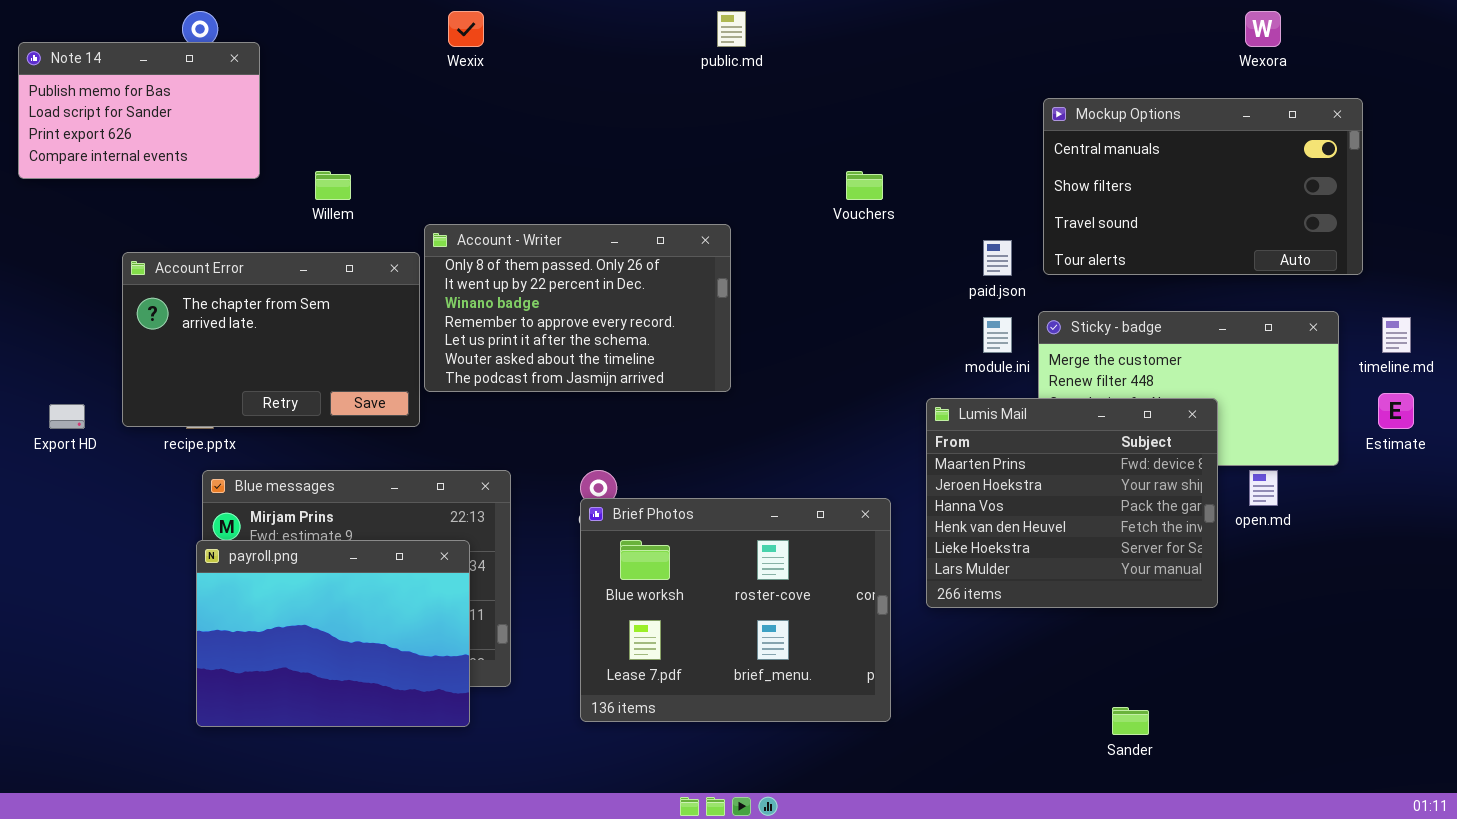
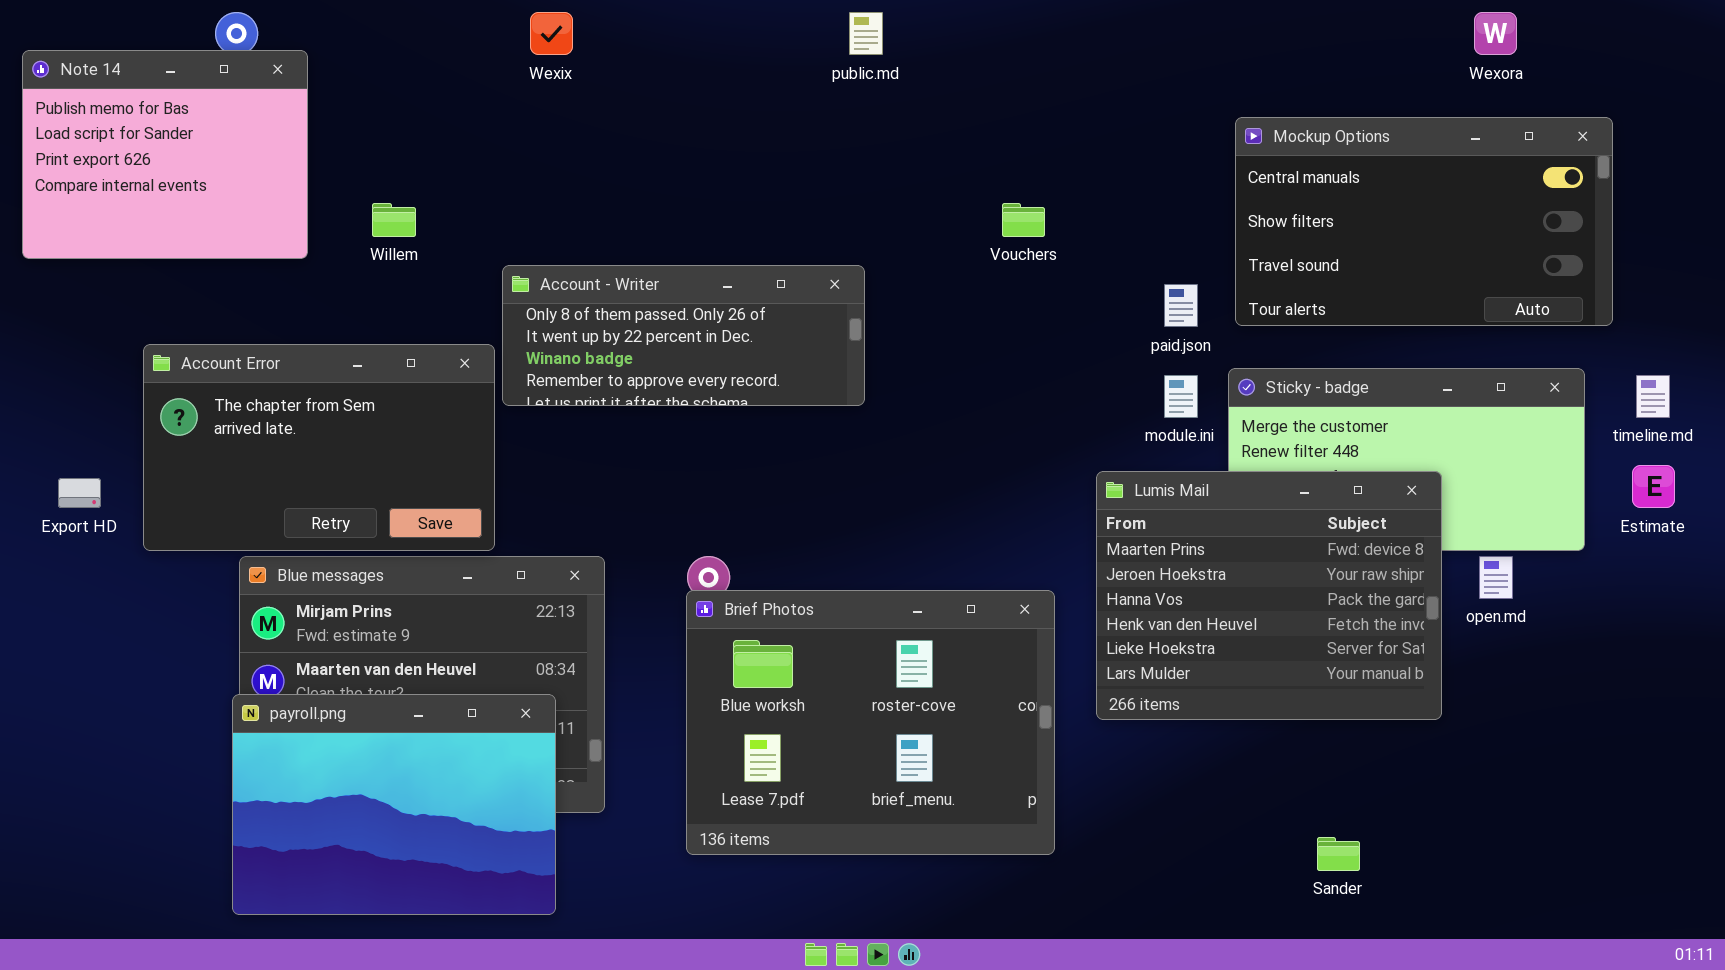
Note 14: [18,42,260,179] -> [22,50,308,259], resized
Account - Writer: [424,224,731,392] -> [502,265,865,406], resized
Account Error: [122,252,420,427] -> [143,344,495,551], moved
payroll.png: [196,540,470,727] -> [232,694,556,915], moved

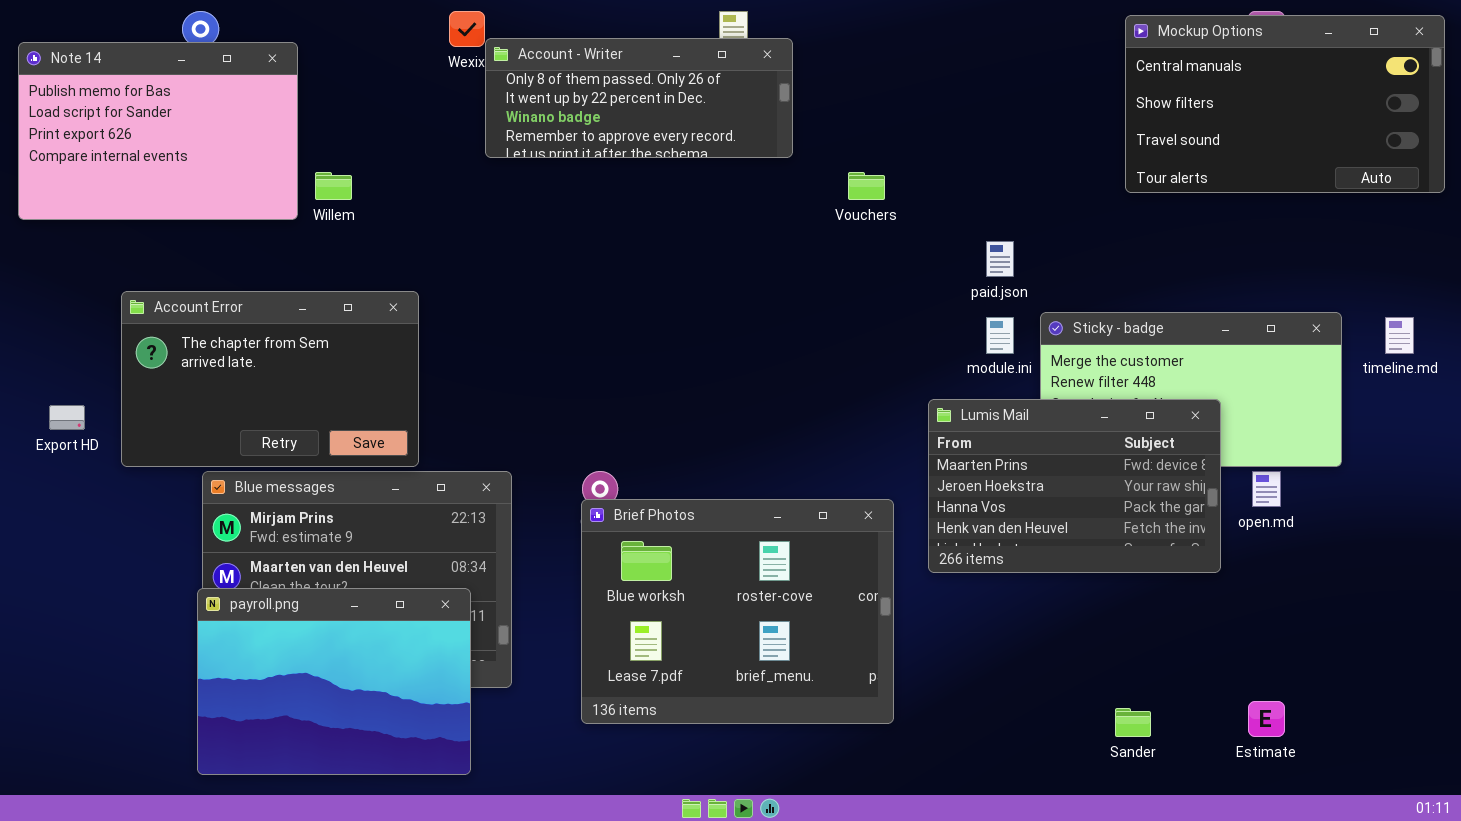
Note 14: [22,50,308,259] -> [18,42,298,220], resized
Mockup Options: [1235,117,1613,326] -> [1125,15,1445,193], moved
Account - Writer: [502,265,865,406] -> [485,38,793,158], moved
Estimate: [1632,465,1675,508] -> [1248,701,1285,737], moved
Lumis Mail: [1096,471,1442,720] -> [928,399,1221,573], resized

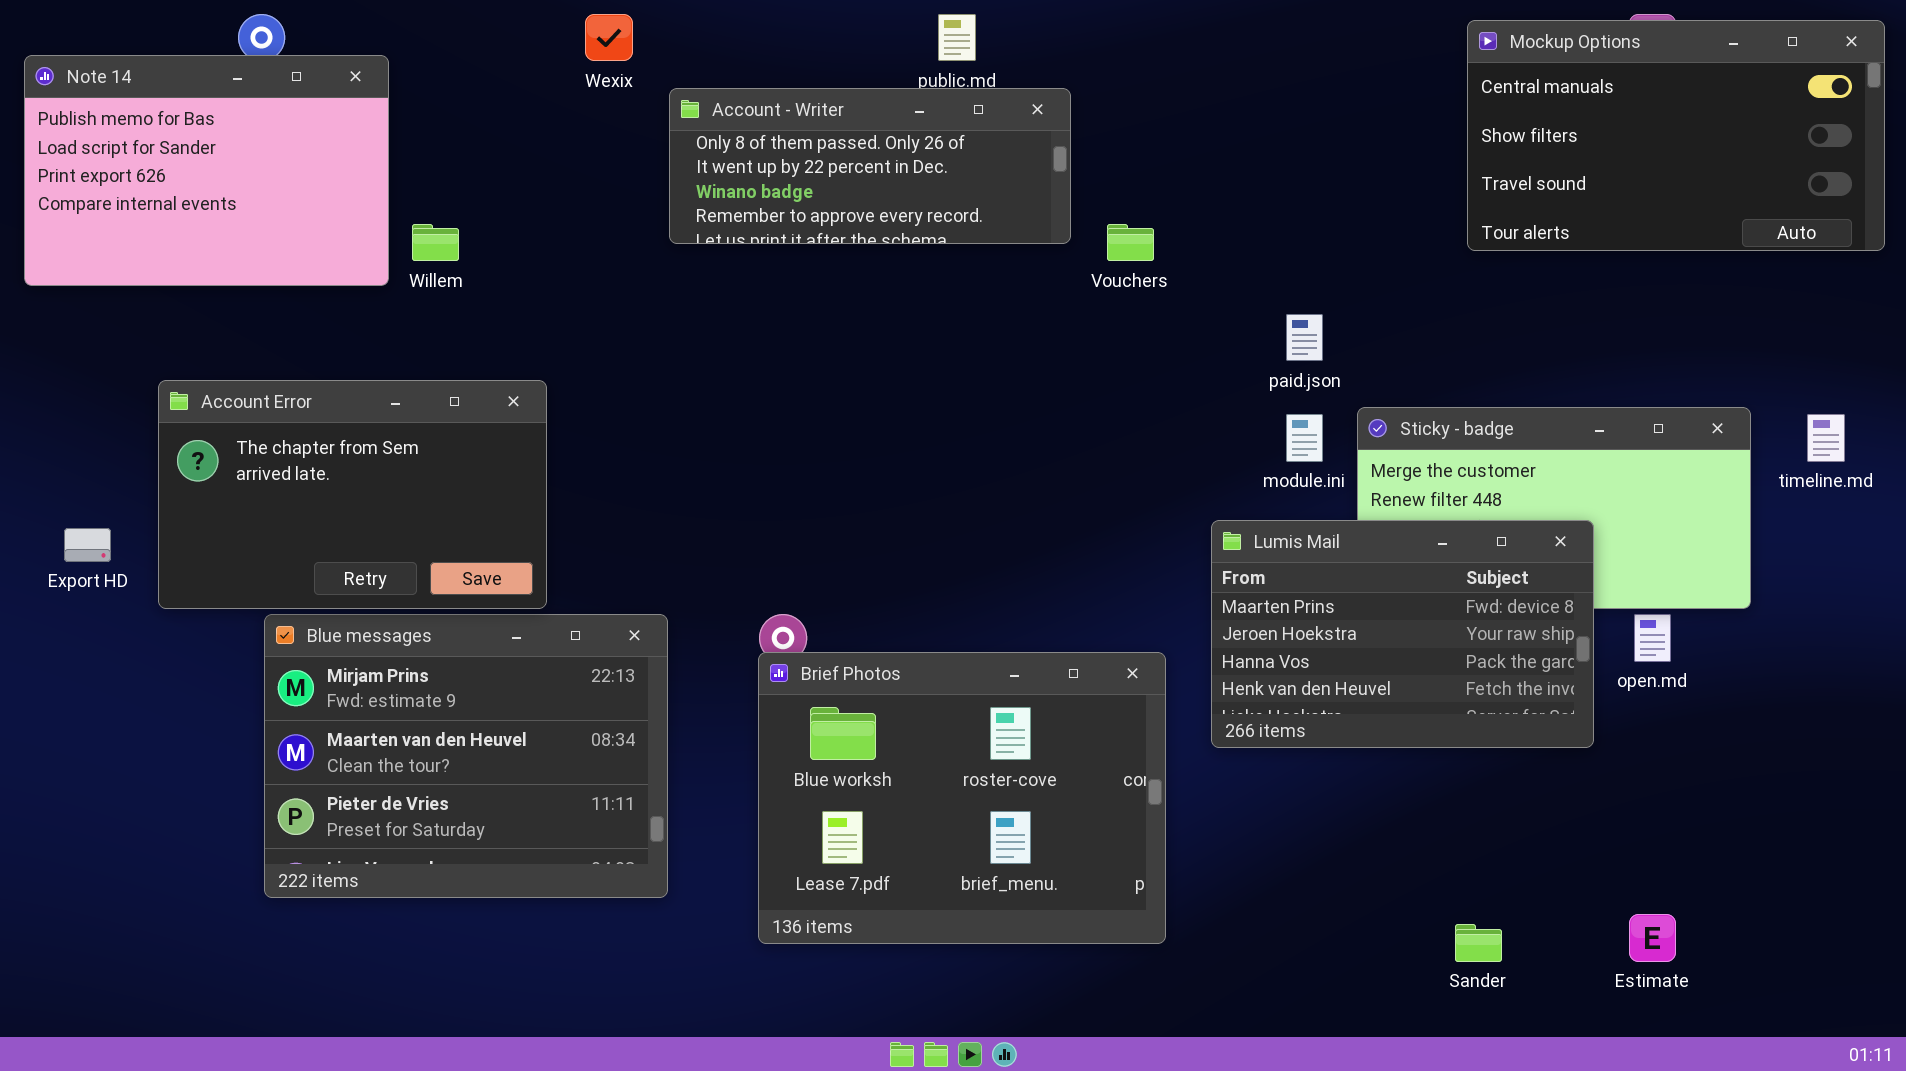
Account - Writer: [485,38,793,158] -> [669,88,1071,244], moved
payroll.png: [197,588,471,775] -> none, closed

